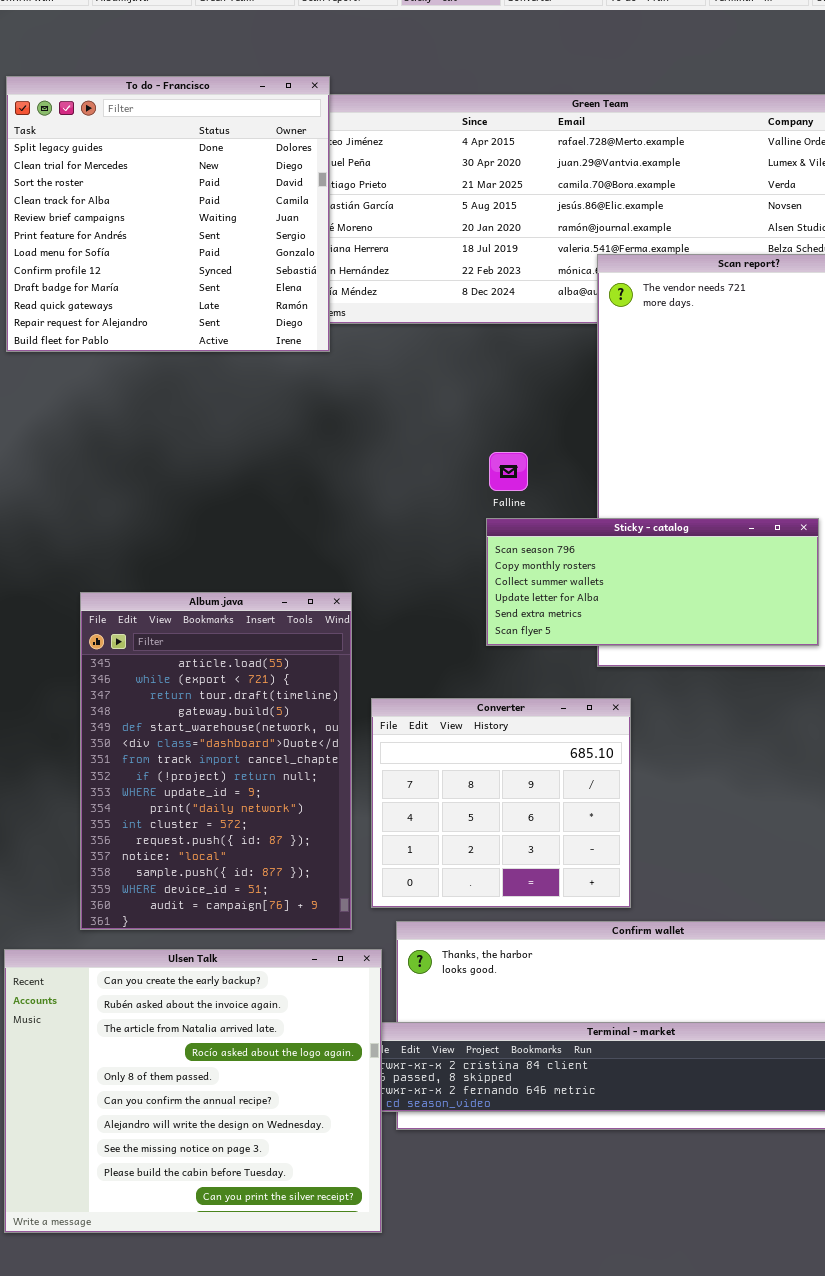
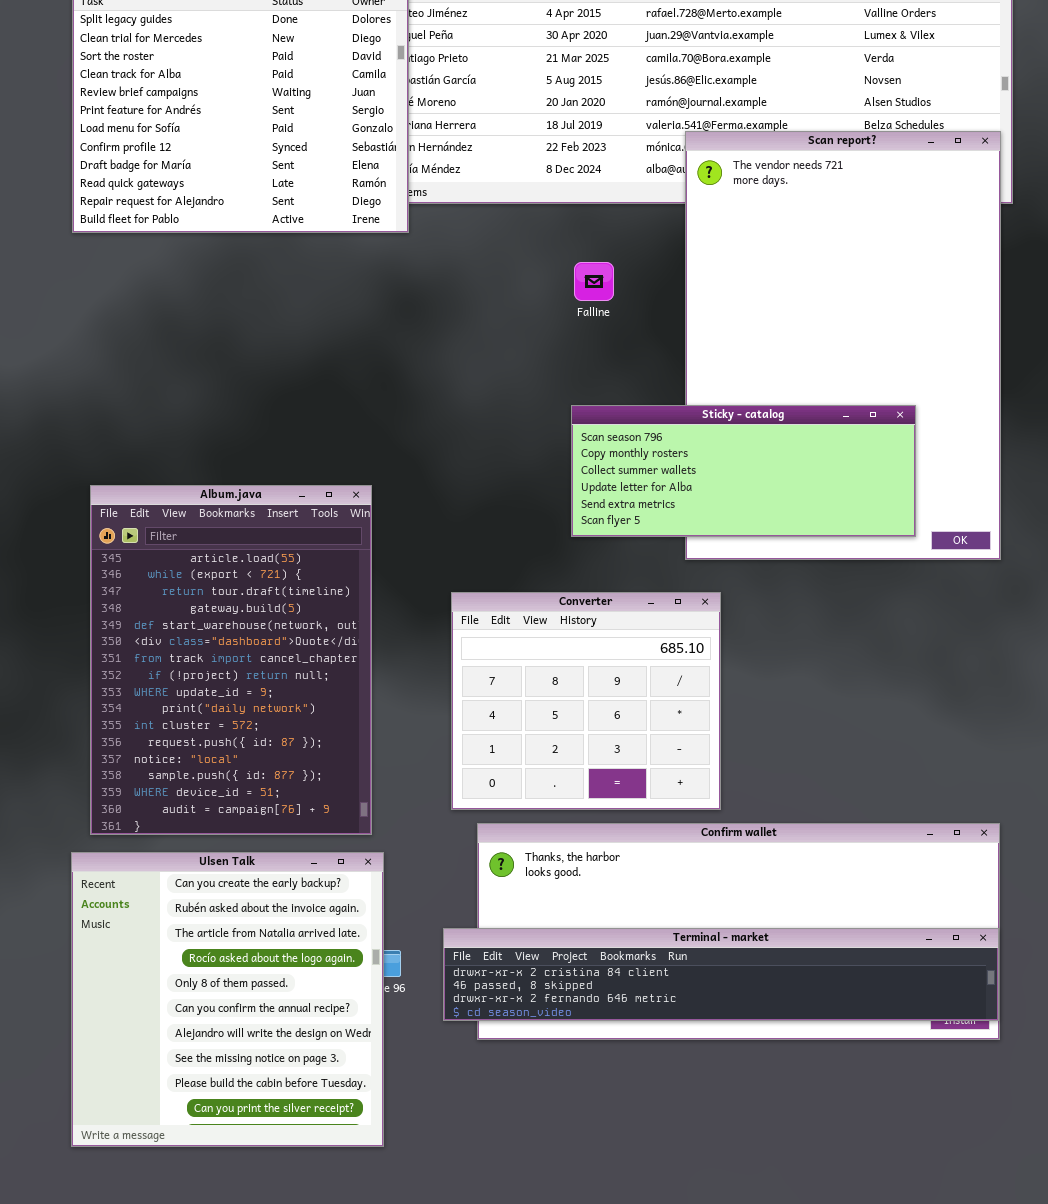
Falline: [489,452,528,491] -> [574,262,614,301], moved
Album.java: [80,592,352,930] -> [90,485,372,835], moved
Ulsen Talk: [4,949,382,1233] -> [71,852,384,1147], resized

